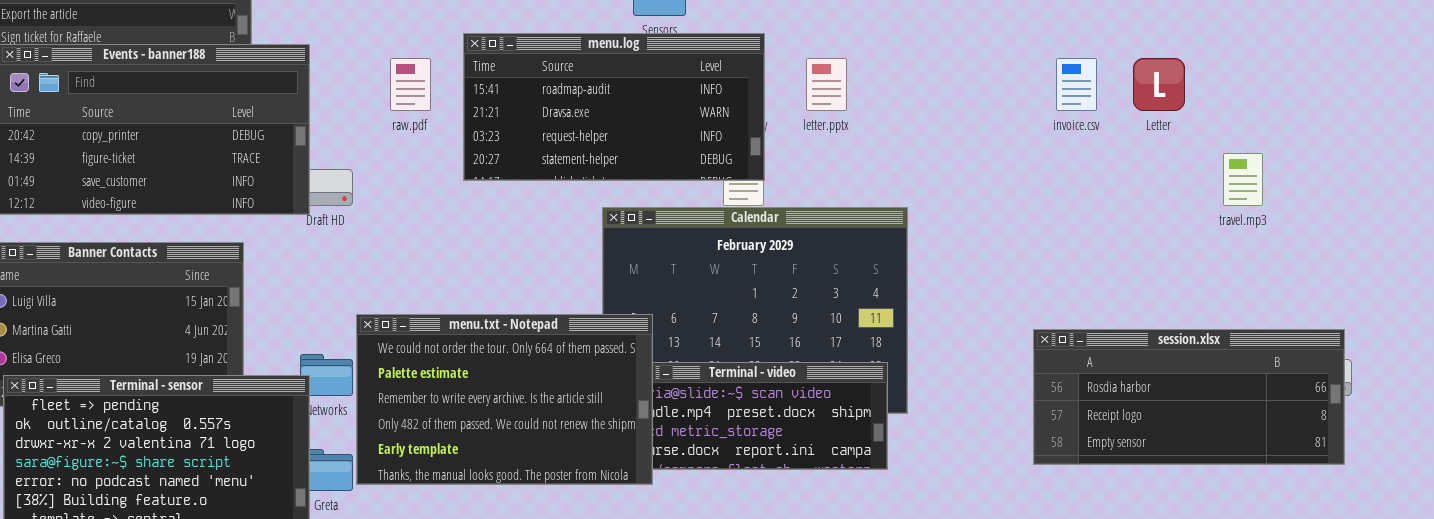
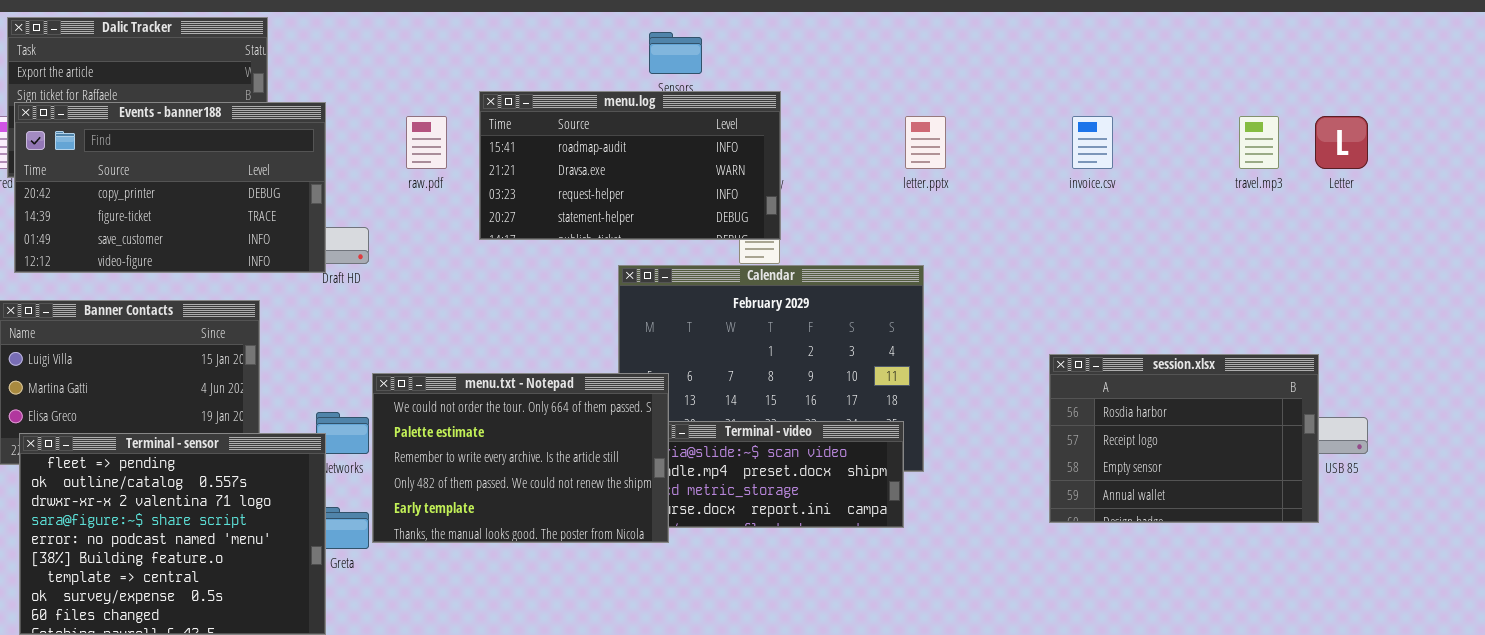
letter.pptx: [806,58,847,111] -> [905,116,946,169], moved
Letter: [1133,58,1185,111] -> [1315,116,1368,169], moved
travel.mp3: [1223,153,1263,206] -> [1239,116,1279,169], moved
session.xlsx: [1033,329,1345,465] -> [1049,354,1319,523], resized

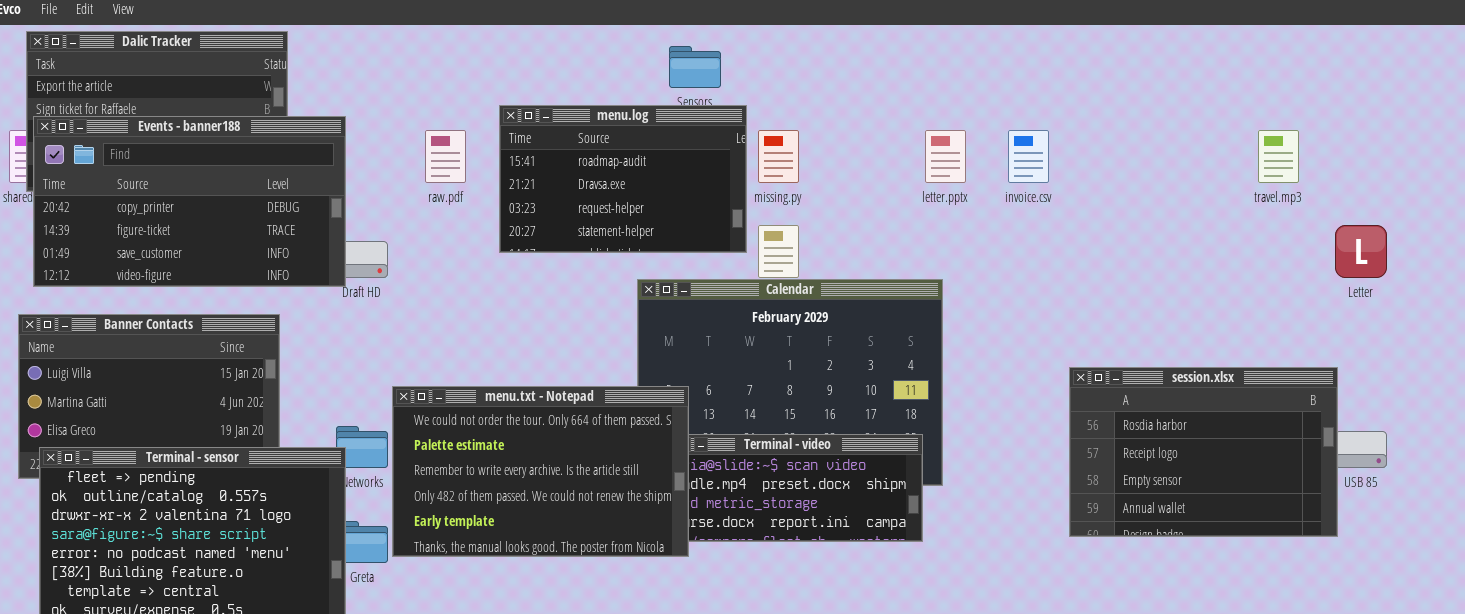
menu.log: [479,91,781,240] -> [499,105,747,253], resized
invoice.csv: [1072,116,1113,169] -> [1008,130,1049,183], moved
Letter: [1315,116,1368,169] -> [1335,225,1387,278], moved

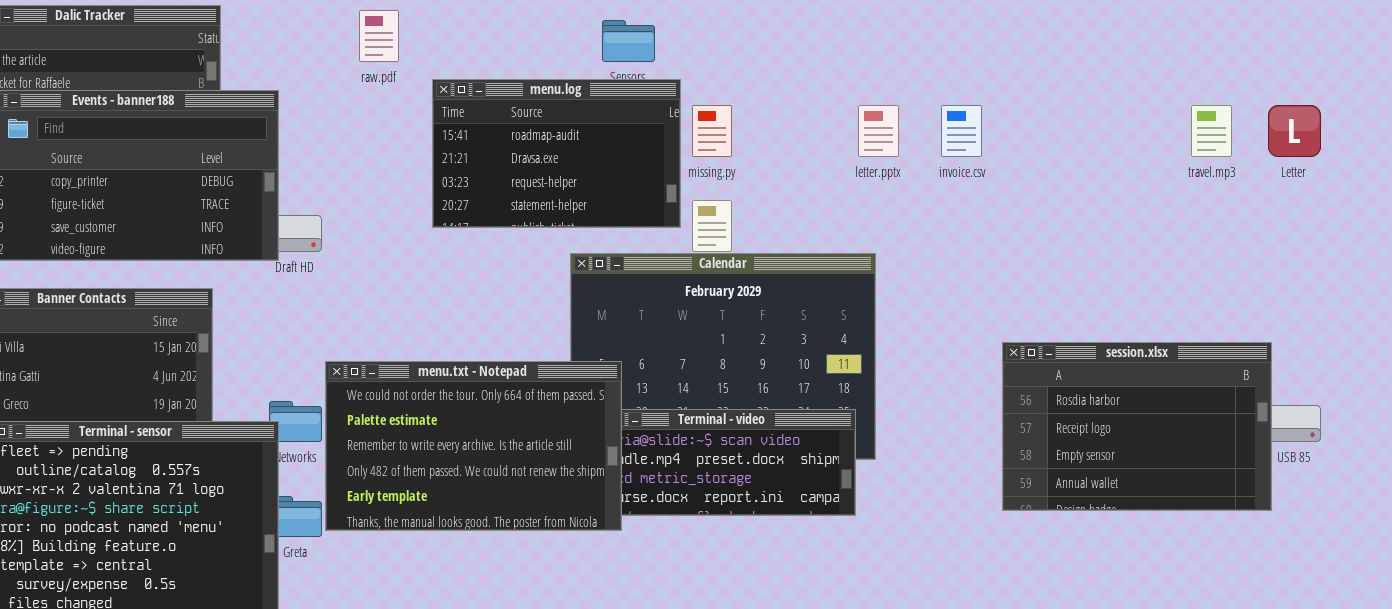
raw.pdf: [425,130,466,183] -> [359,10,399,62], moved
Letter: [1335,225,1387,278] -> [1268,105,1321,157], moved

